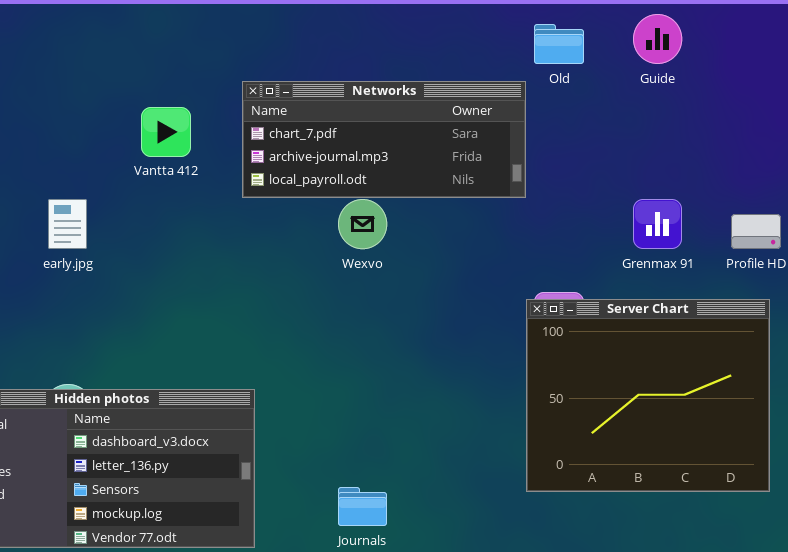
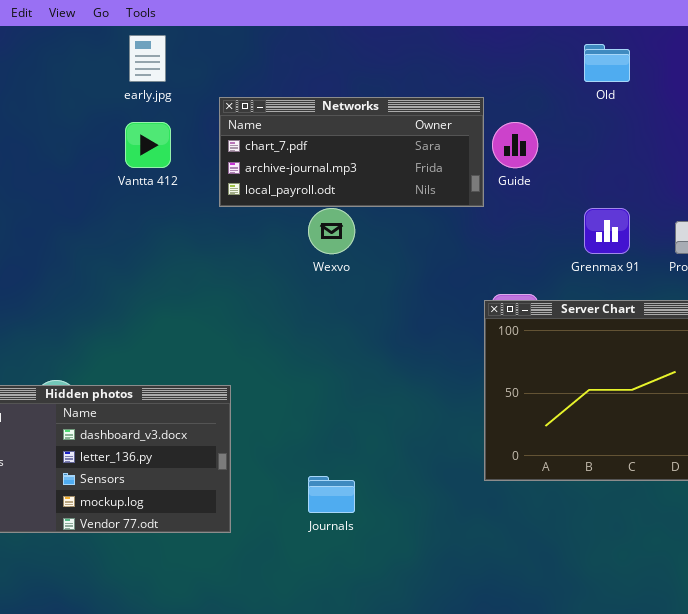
Guide: [633,14,682,64] -> [492,122,538,168], moved
Old: [534,24,584,64] -> [584,44,630,82], moved
early.jpg: [48,199,87,249] -> [129,35,166,82], moved

